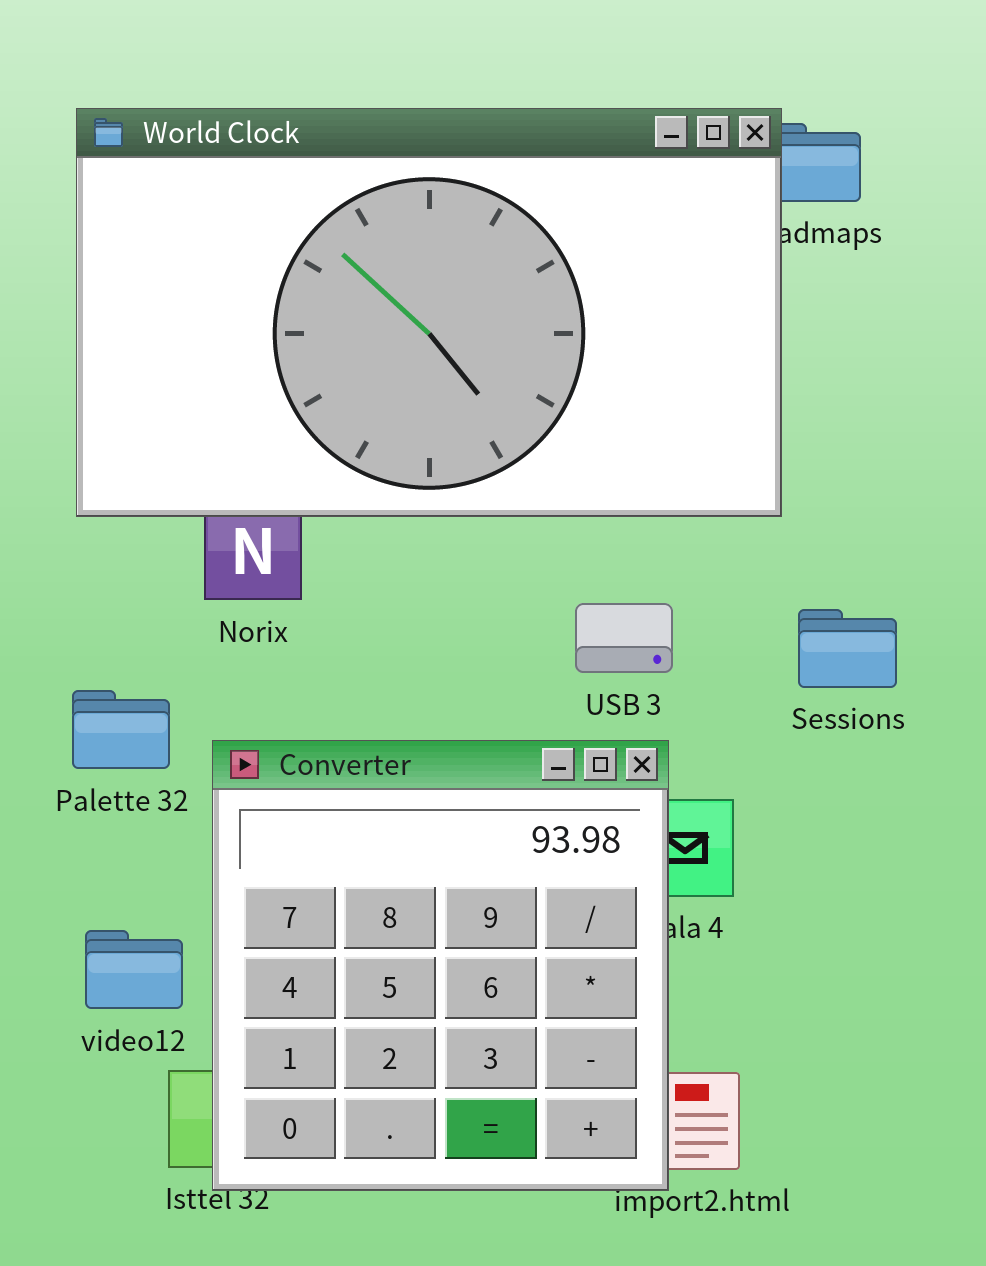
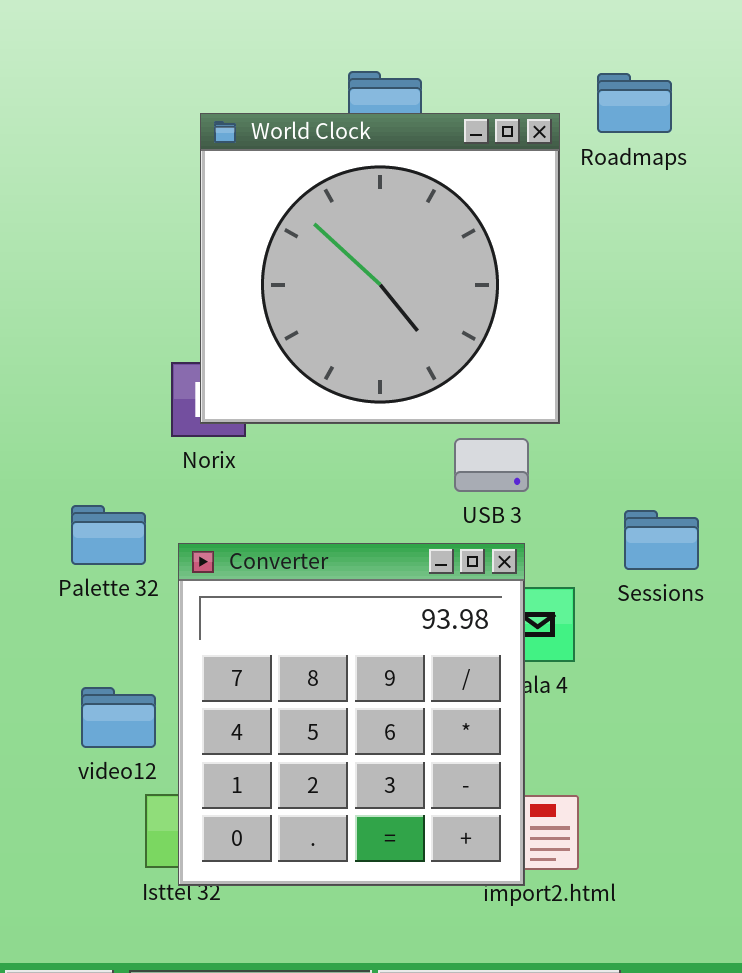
World Clock: [76,108,782,517] -> [200,113,560,424], moved, resized
Sessions: [798,609,897,688] -> [624,510,699,570], moved

